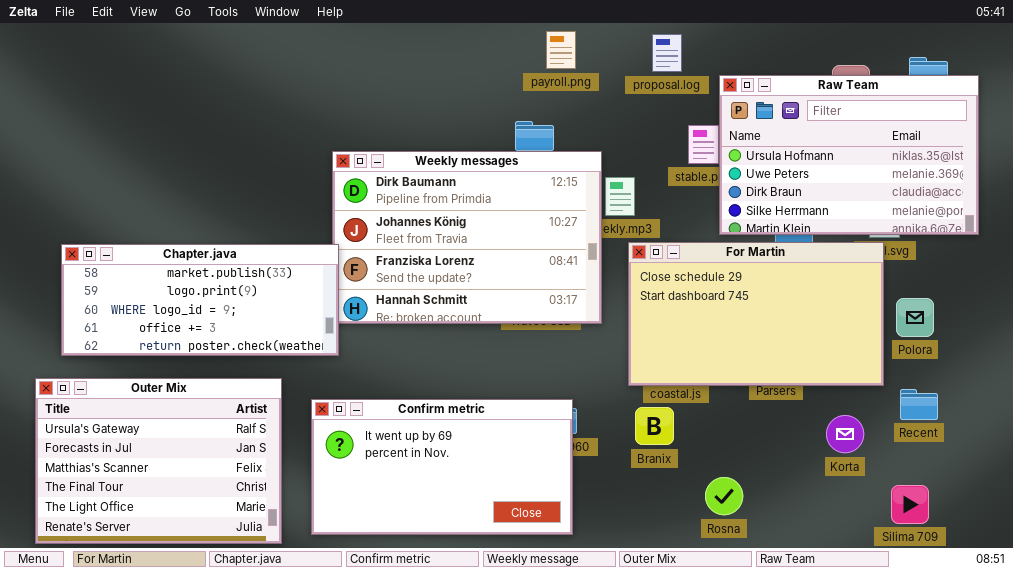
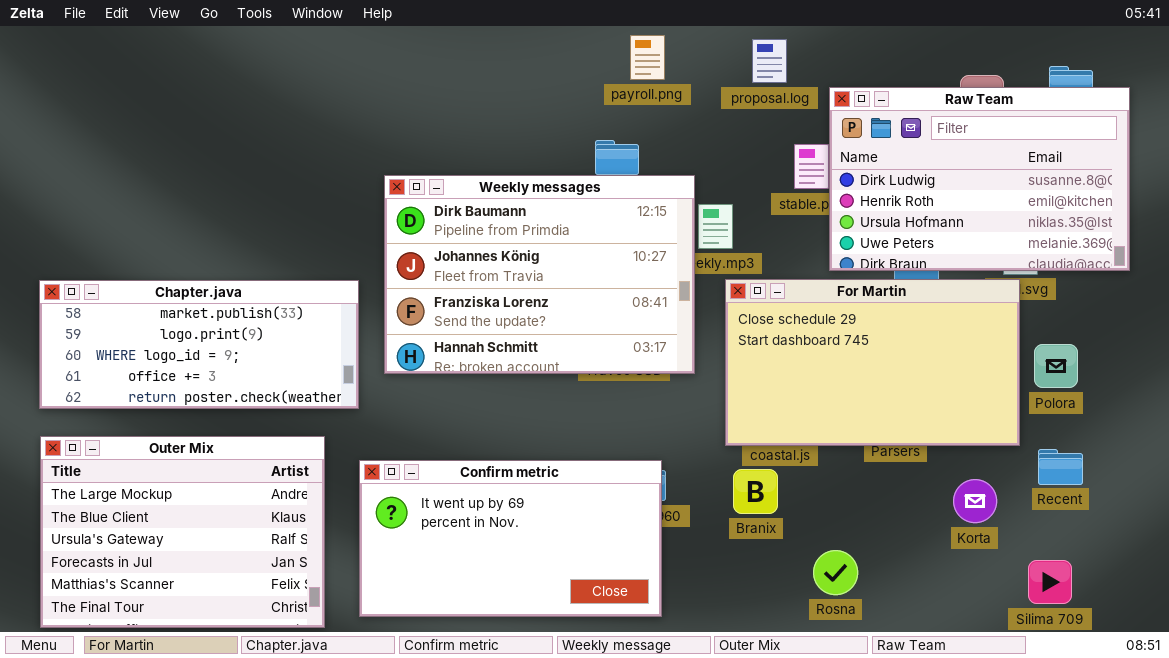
Raw Team: [719,75,979,235] -> [829,87,1130,271], scrolled up 2 rows
Chapter.java: [61,244,339,356] -> [39,280,359,409], moved
Outer Mix: [35,378,282,544] -> [40,436,325,628], scrolled up 2 rows

